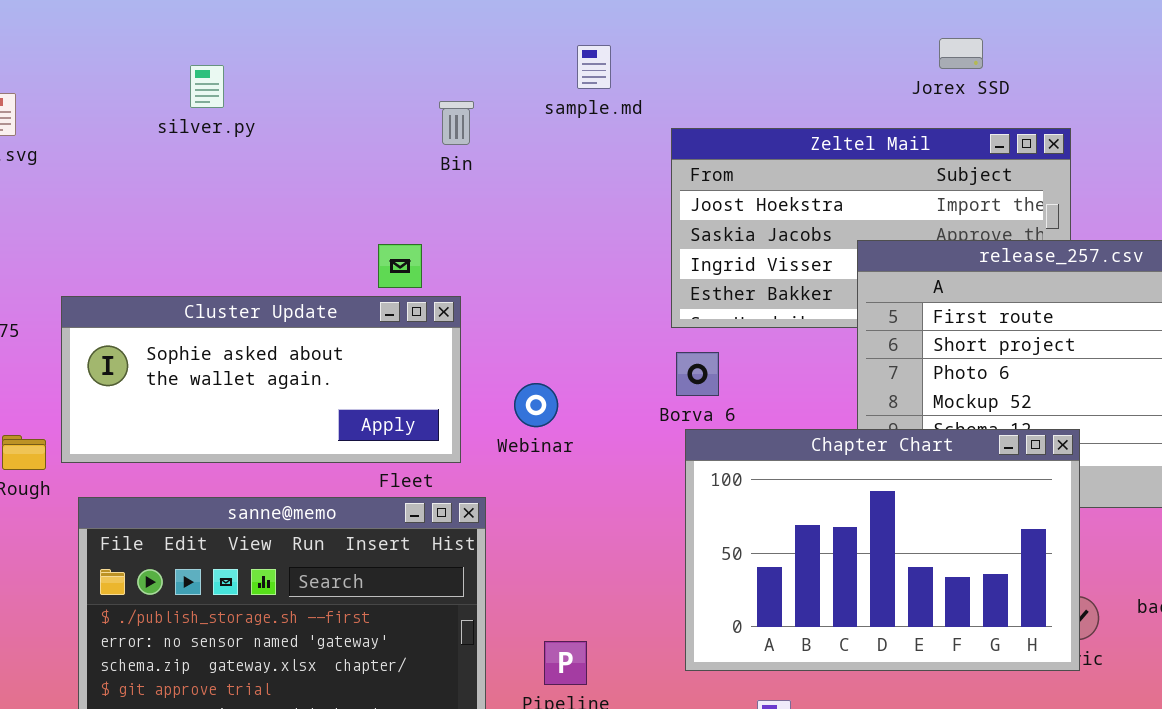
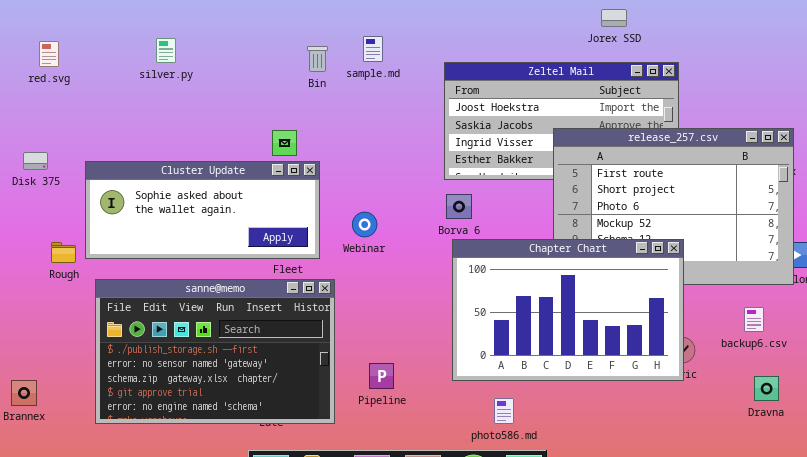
sample.md: [577,45,611,89] -> [363,36,383,62], moved
silver.py: [190,65,224,108] -> [156,38,176,63], moved

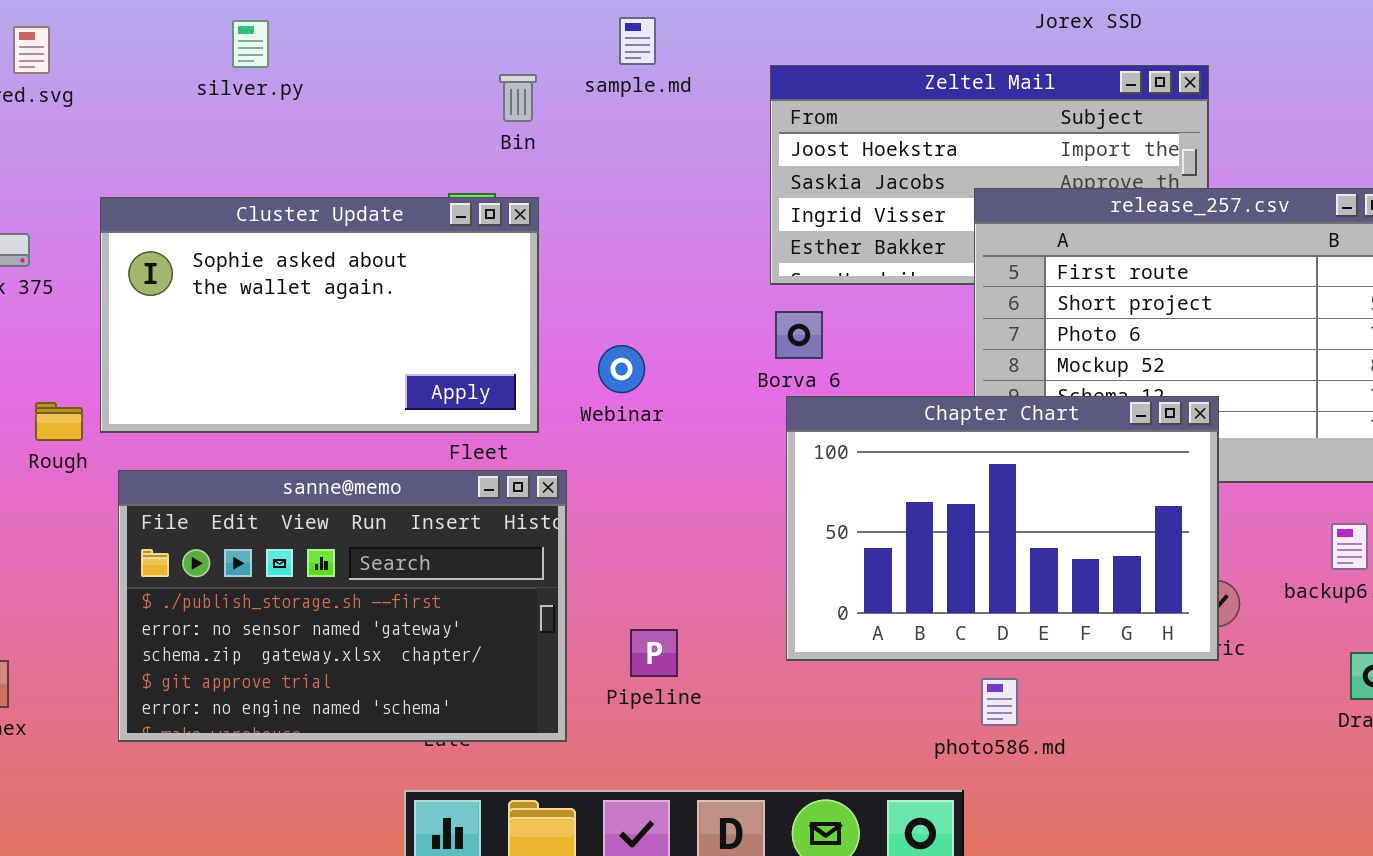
Bin: [307,46,328,72] -> [499,74,537,122], moved
Cluster Update: [85,161,320,259] -> [100,197,539,433], resized
photo586.md: [494,398,514,424] -> [981,678,1018,726], moved

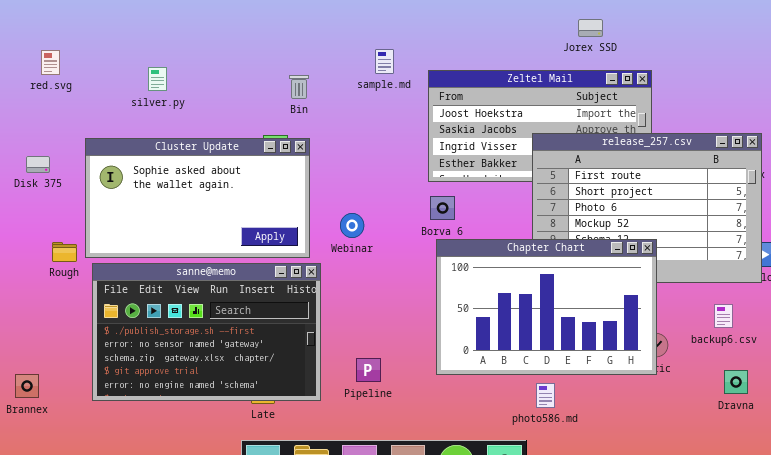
sample.md: [619,17,656,65] -> [375,49,394,74], moved
silver.py: [232,20,269,68] -> [148,67,167,91], moved
sanne@memo: [118,470,567,742] -> [92,263,321,401], moved

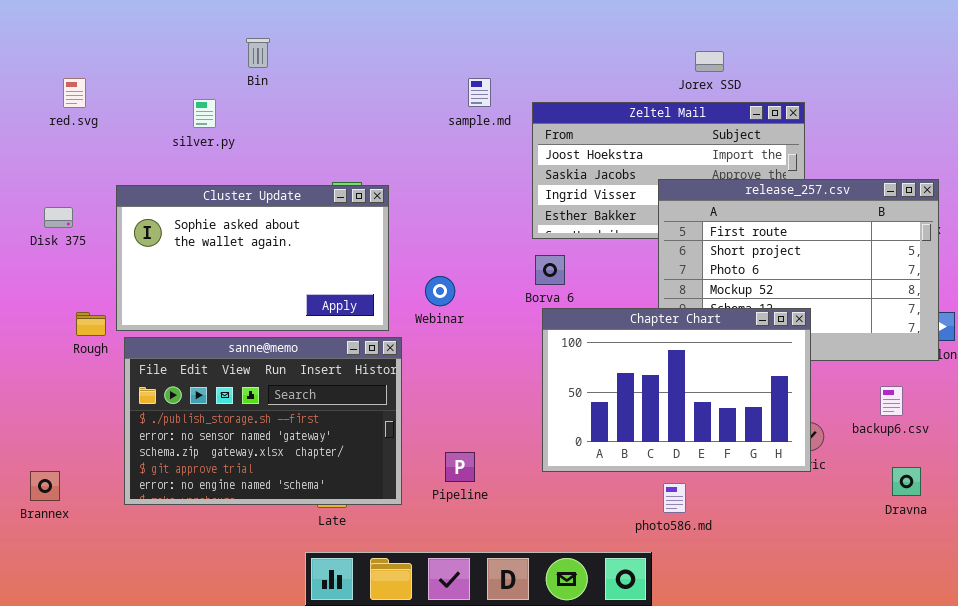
Jorex SSD: [578,19,603,37] -> [695,51,724,72], moved
Bin: [289,75,309,99] -> [246,38,270,68], moved

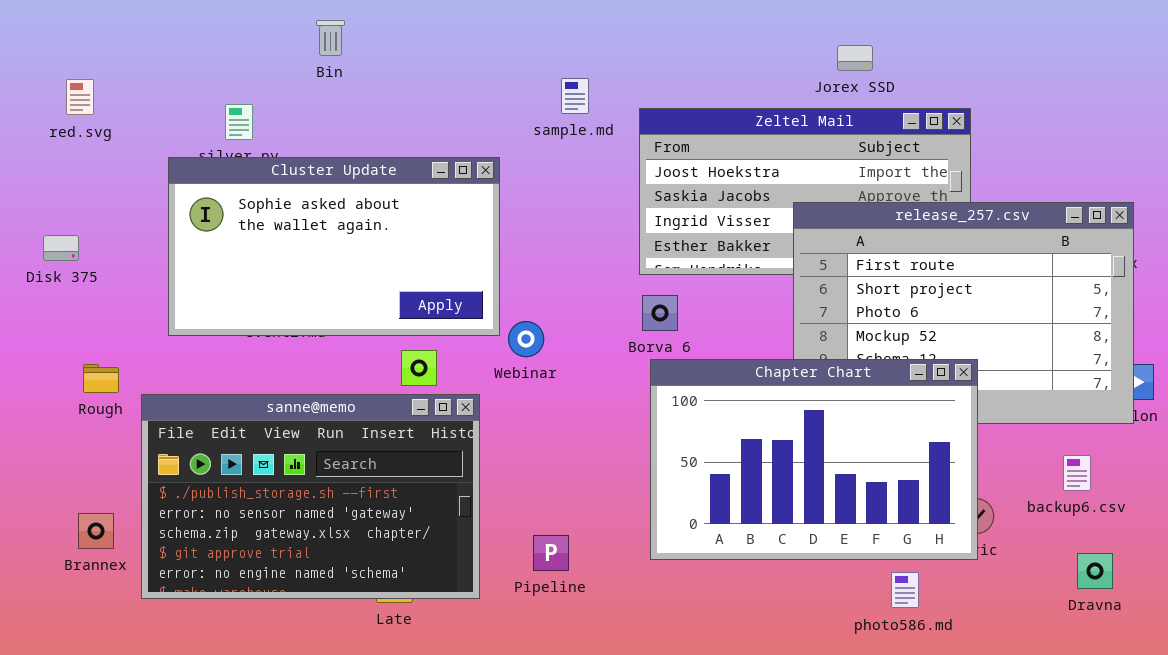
Bin: [246,38,270,68] -> [316,20,345,56], moved
Cluster Update: [116,185,389,331] -> [168,157,500,336], moved
Brannex: [30,471,60,501] -> [78,513,114,549], moved
photo586.md: [663,483,686,513] -> [891,572,919,608], moved

